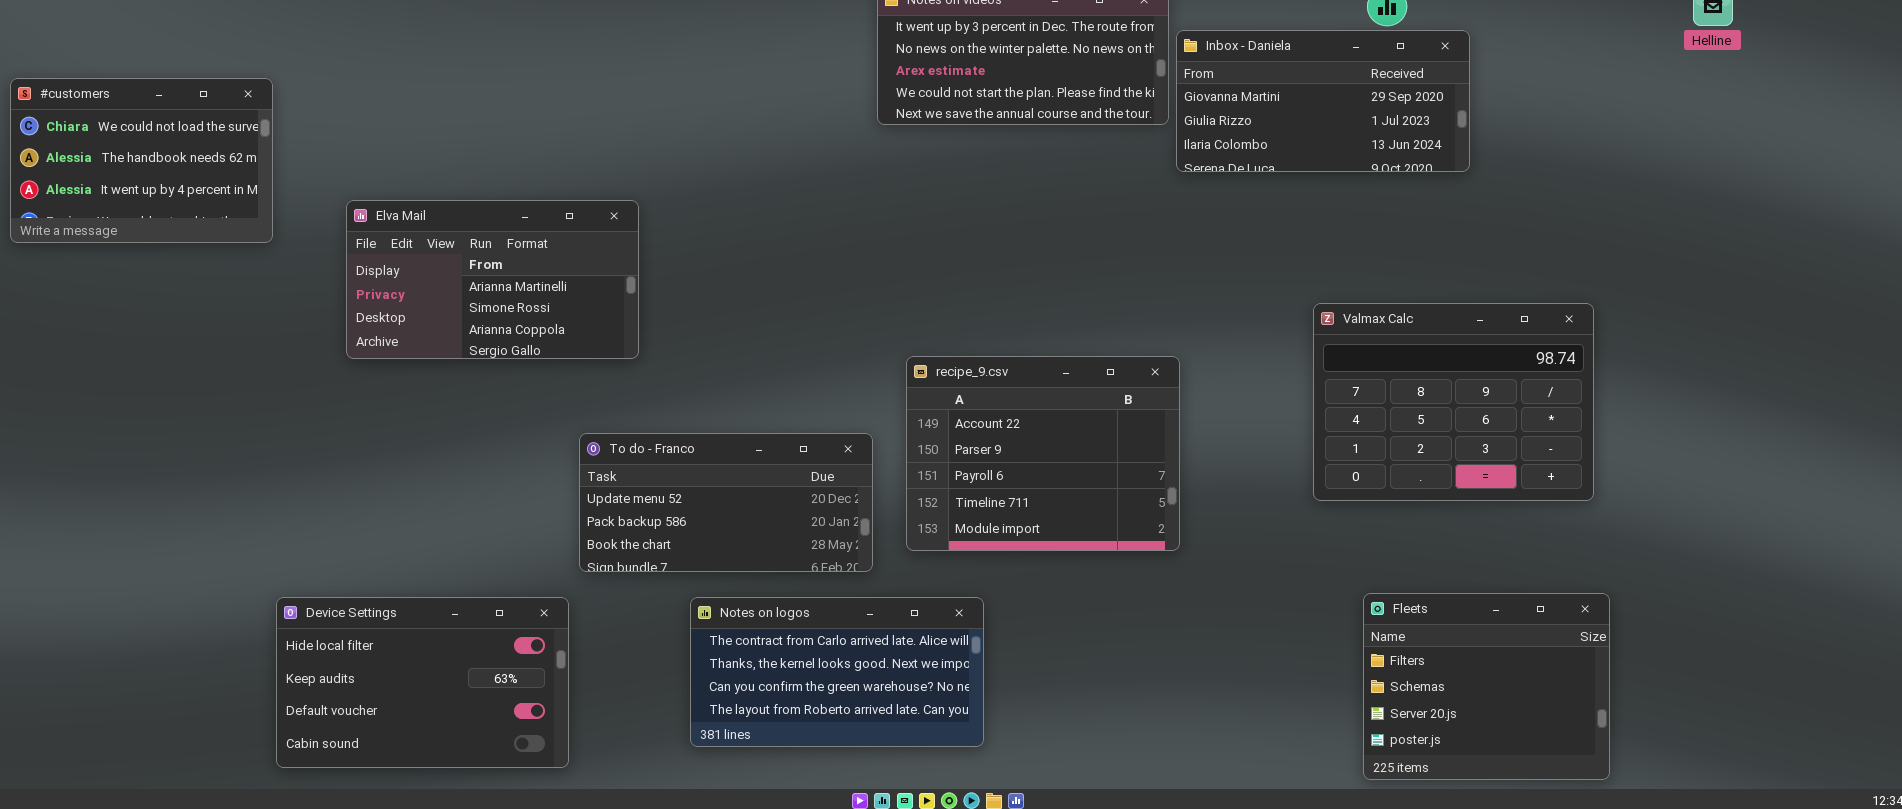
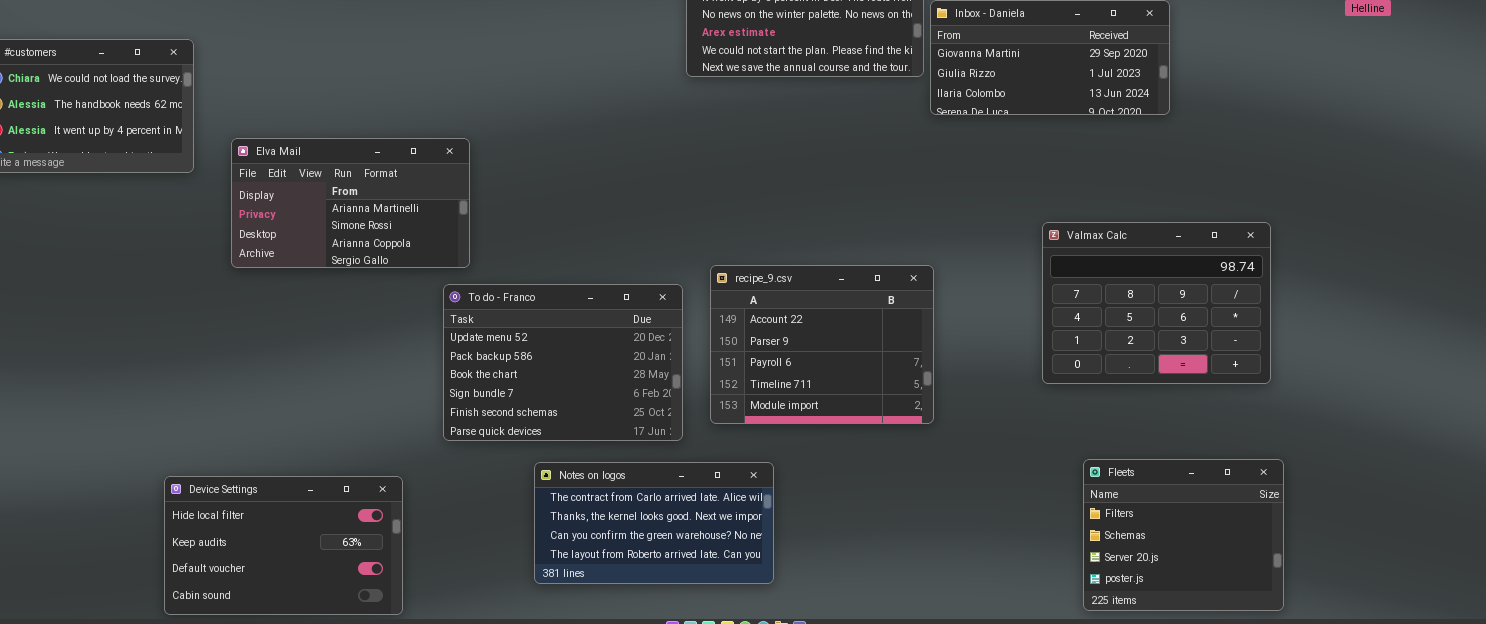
Elva Mail: [346,200,639,359] -> [231,138,470,268], moved
To do - Franco: [579,433,873,572] -> [443,284,683,441], resized
Device Settings: [276,597,569,768] -> [164,476,403,615], moved

